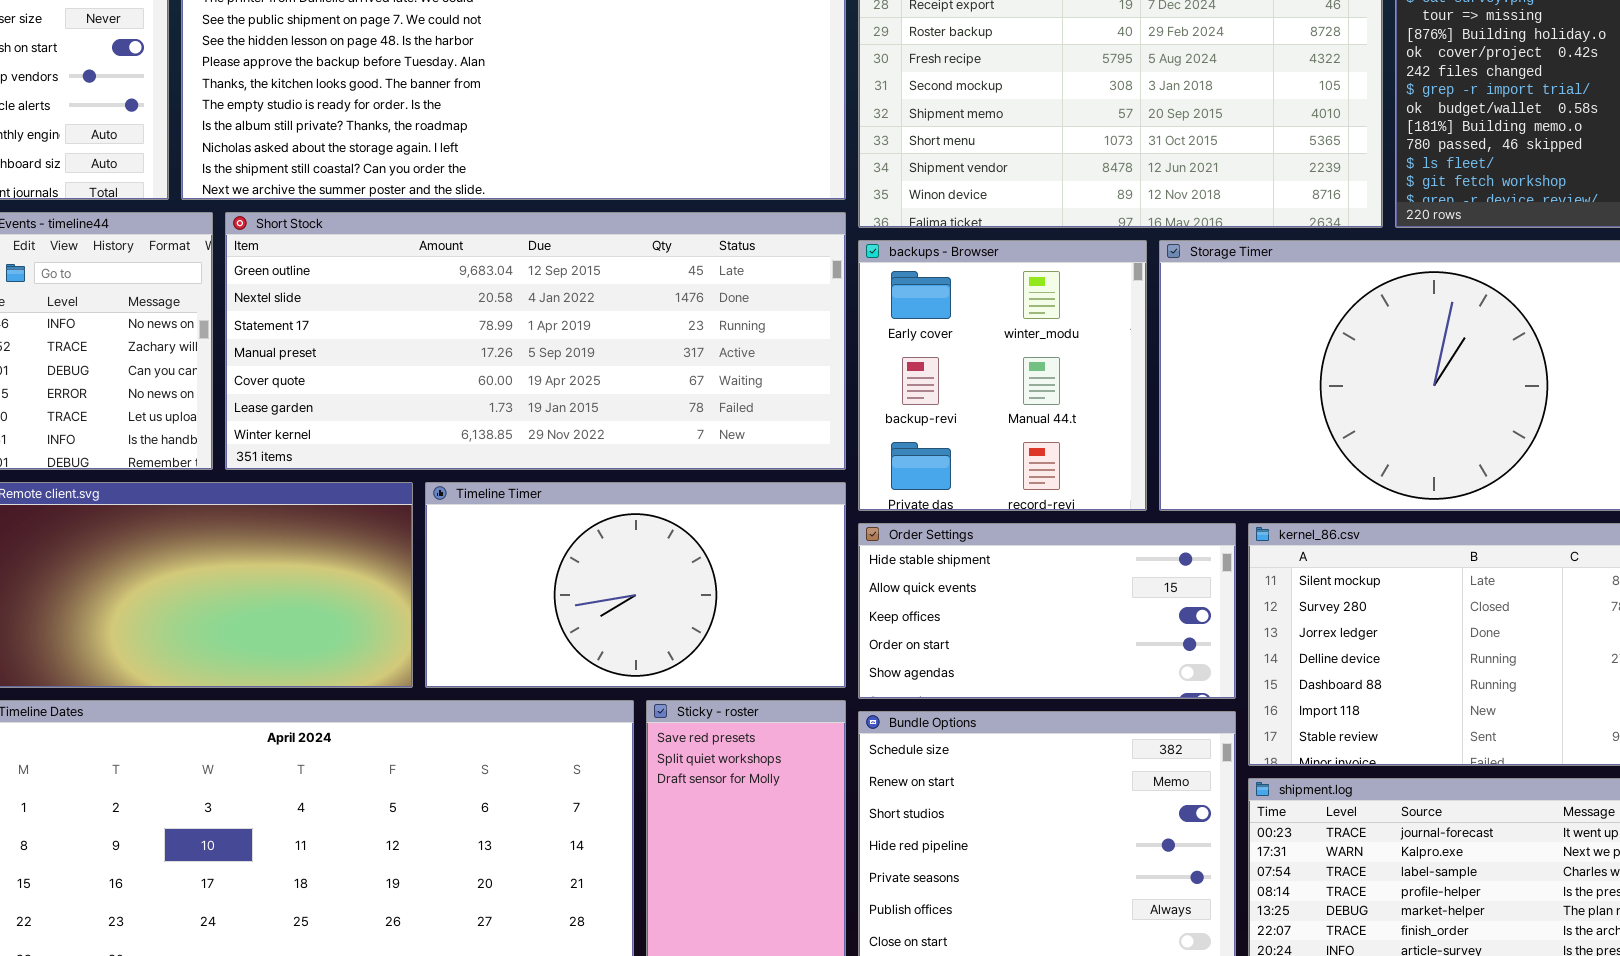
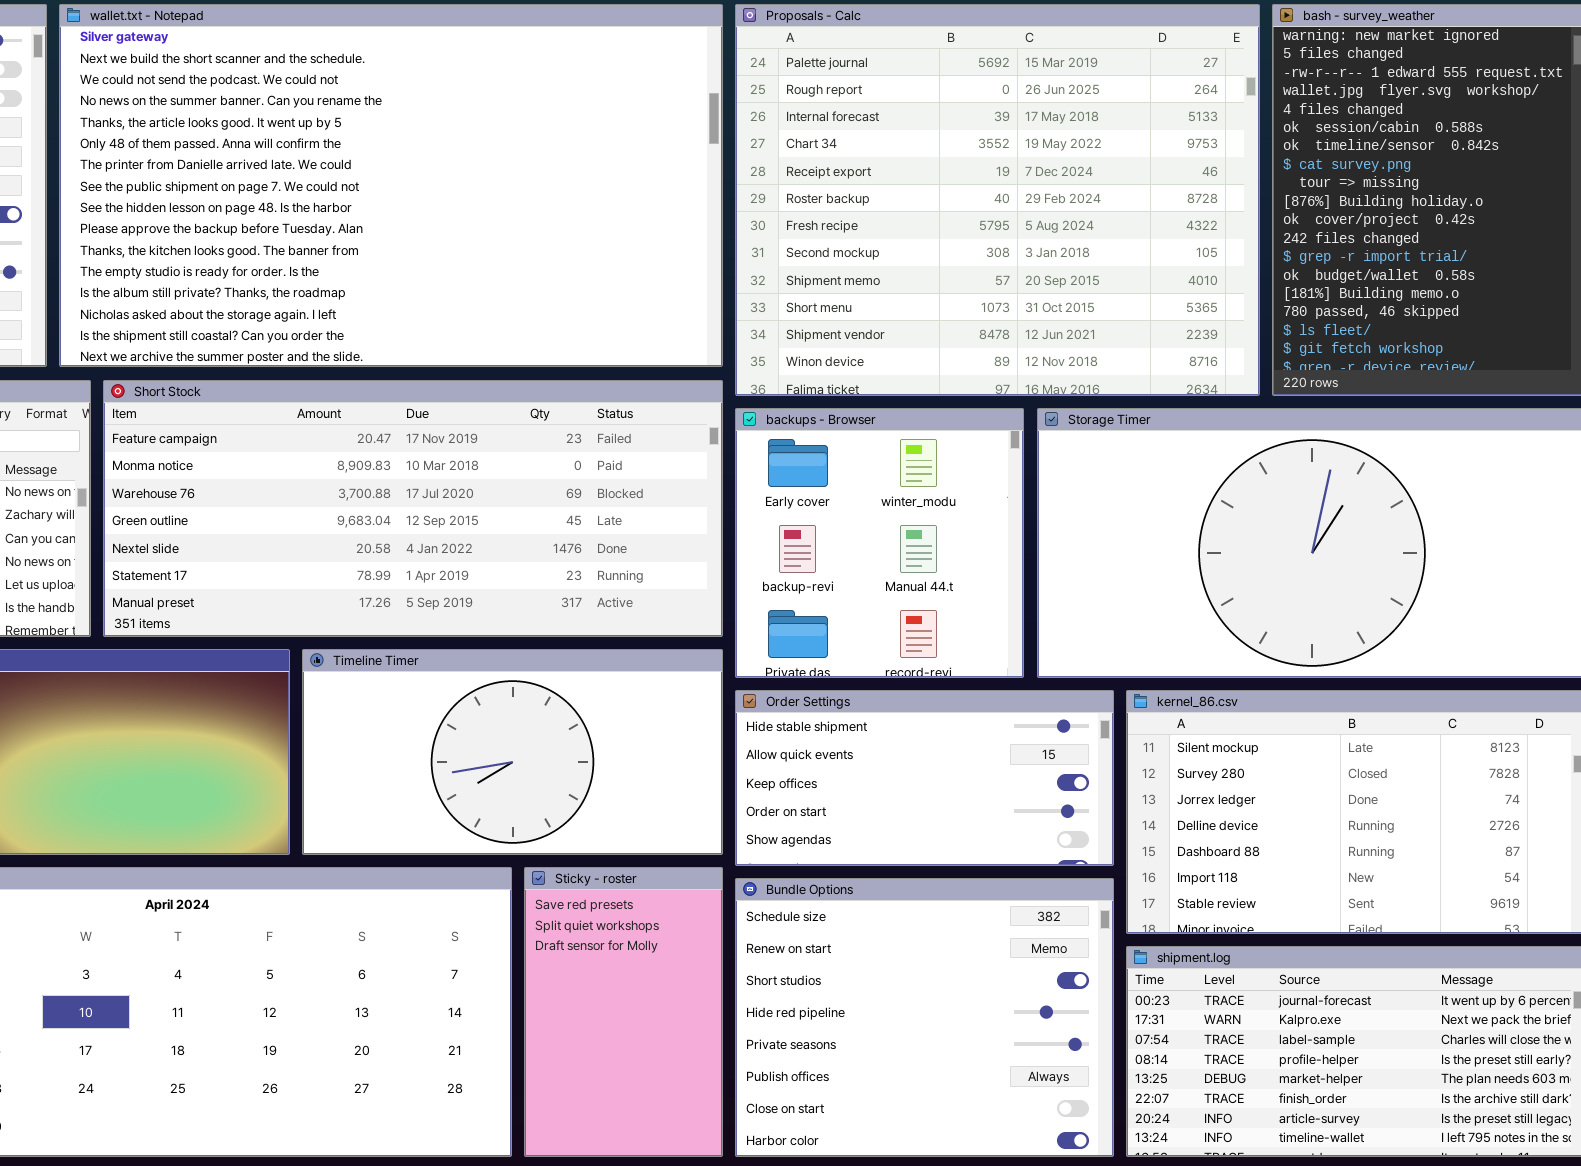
Short Stock: [225,212,846,470] -> [103,380,723,637], scrolled up 3 rows

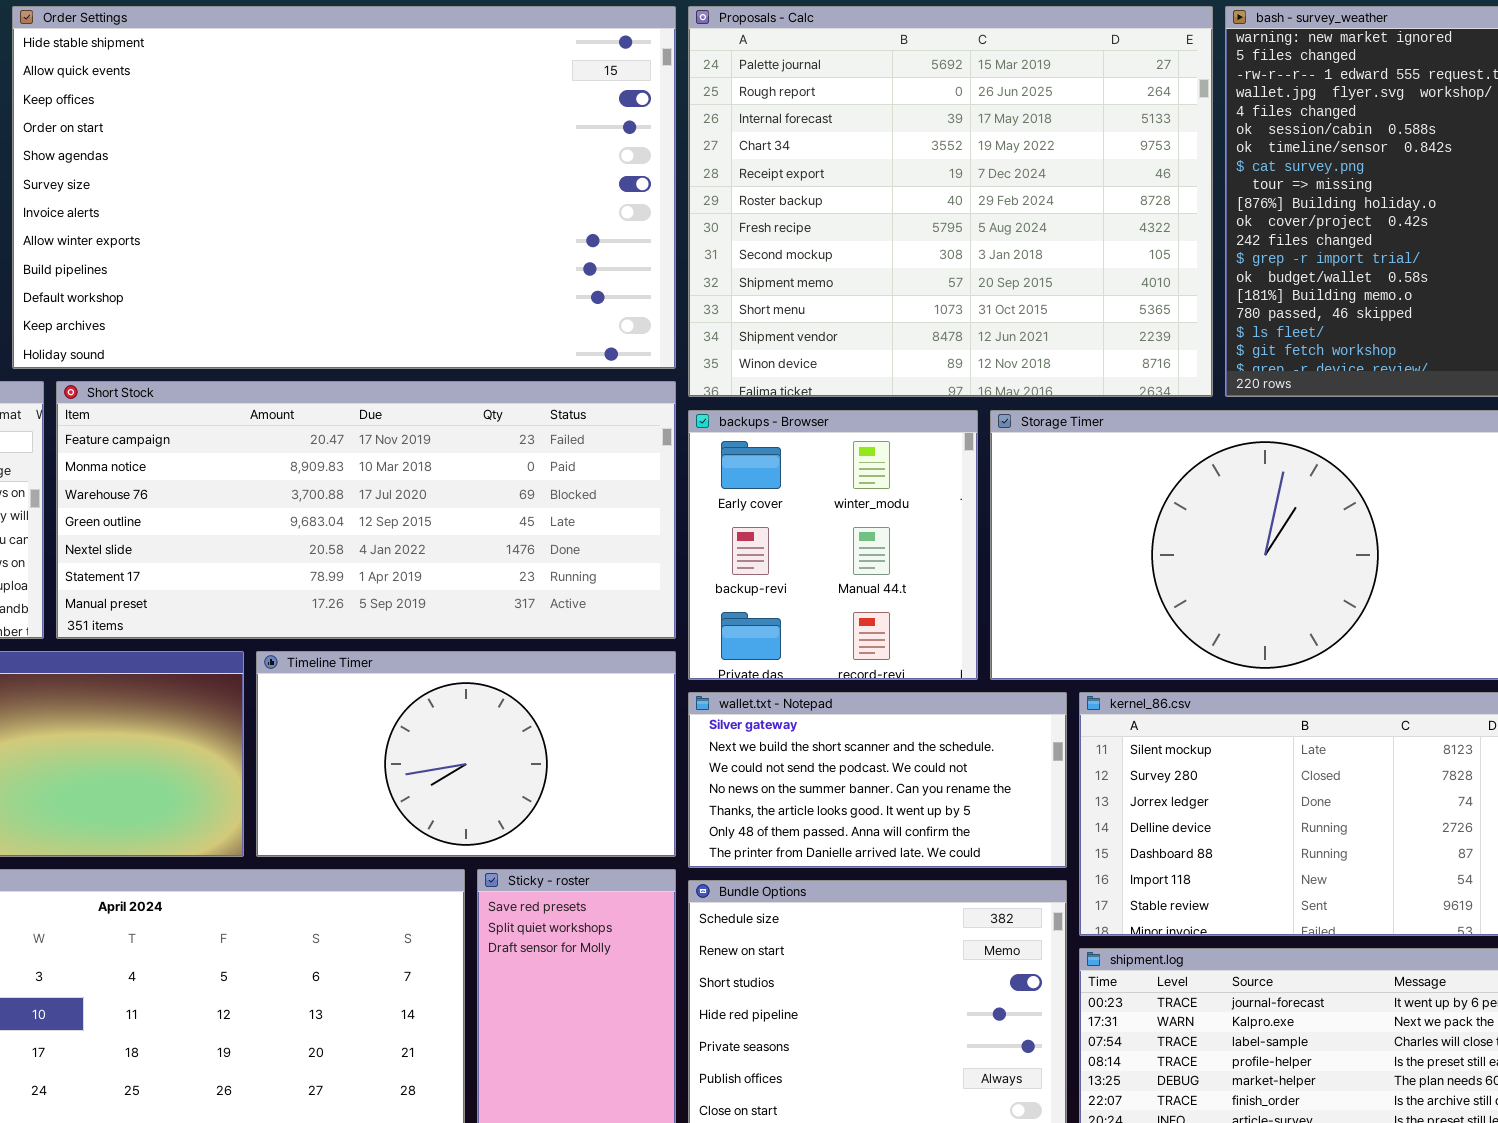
wallet.txt - Notepad: [59,4,723,367] -> [688,692,1067,868], moved, resized
Order Settings: [735,690,1114,866] -> [12,6,676,369], moved, resized

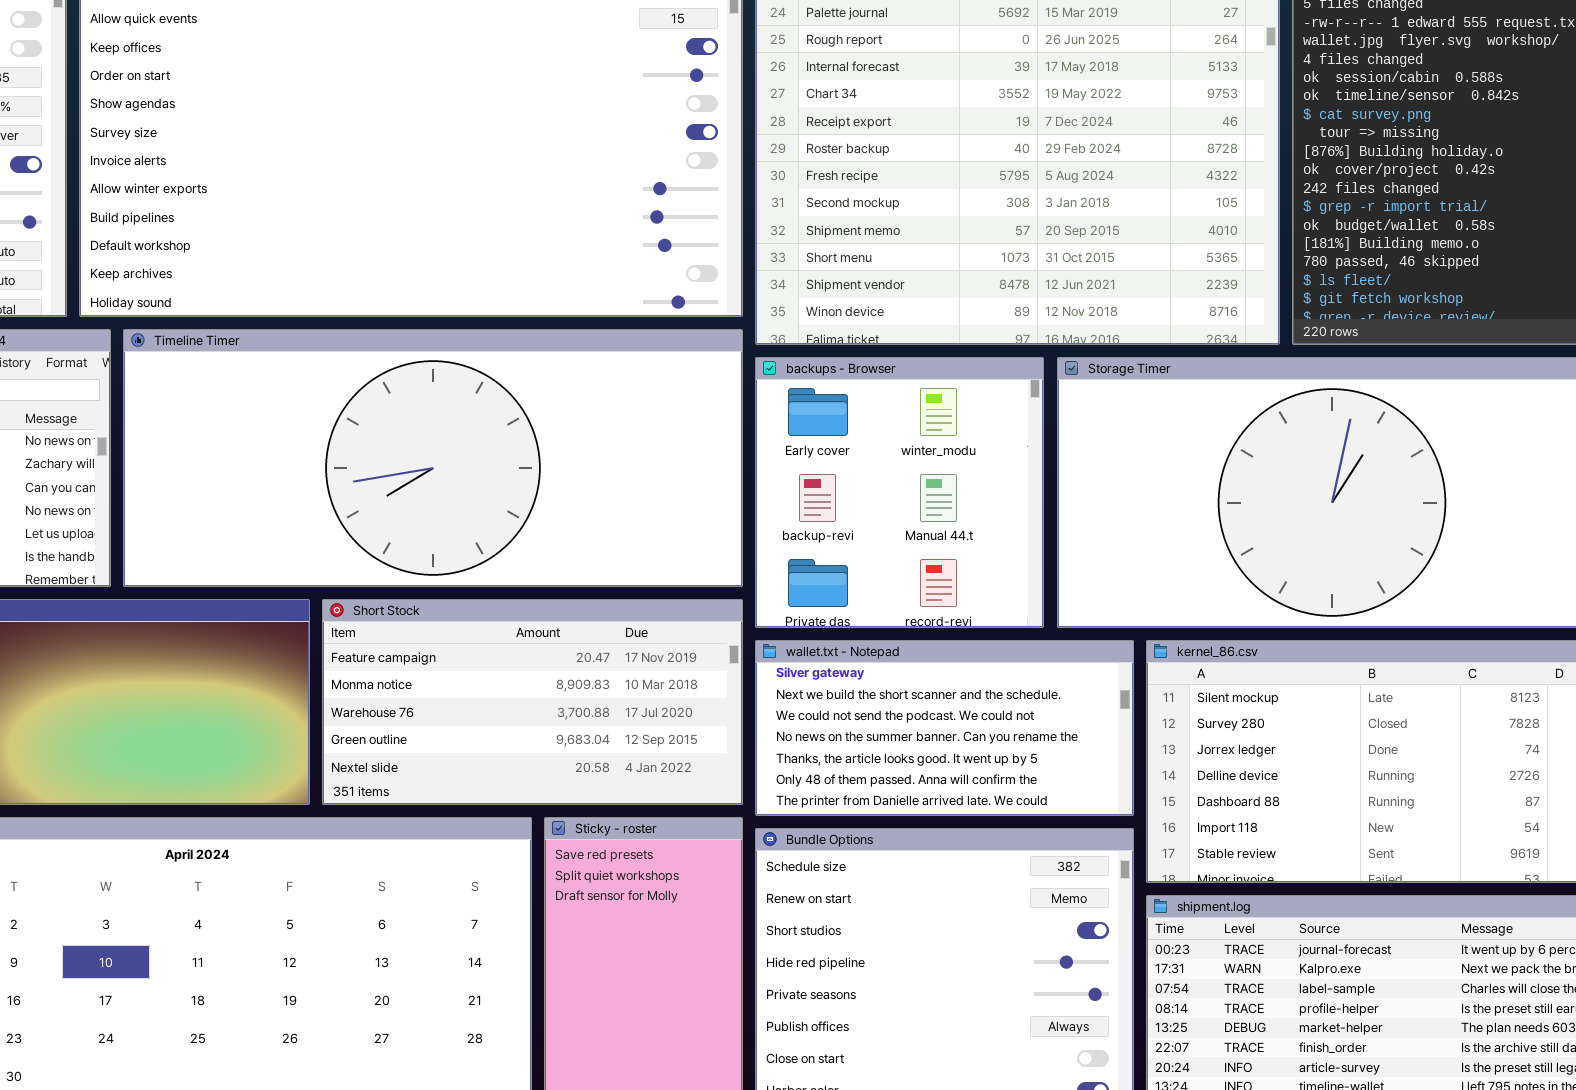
Short Stock: [56,381,676,639] -> [322,599,743,805], moved, resized
Timeline Timer: [256,651,676,857] -> [123,329,743,587], moved, resized

